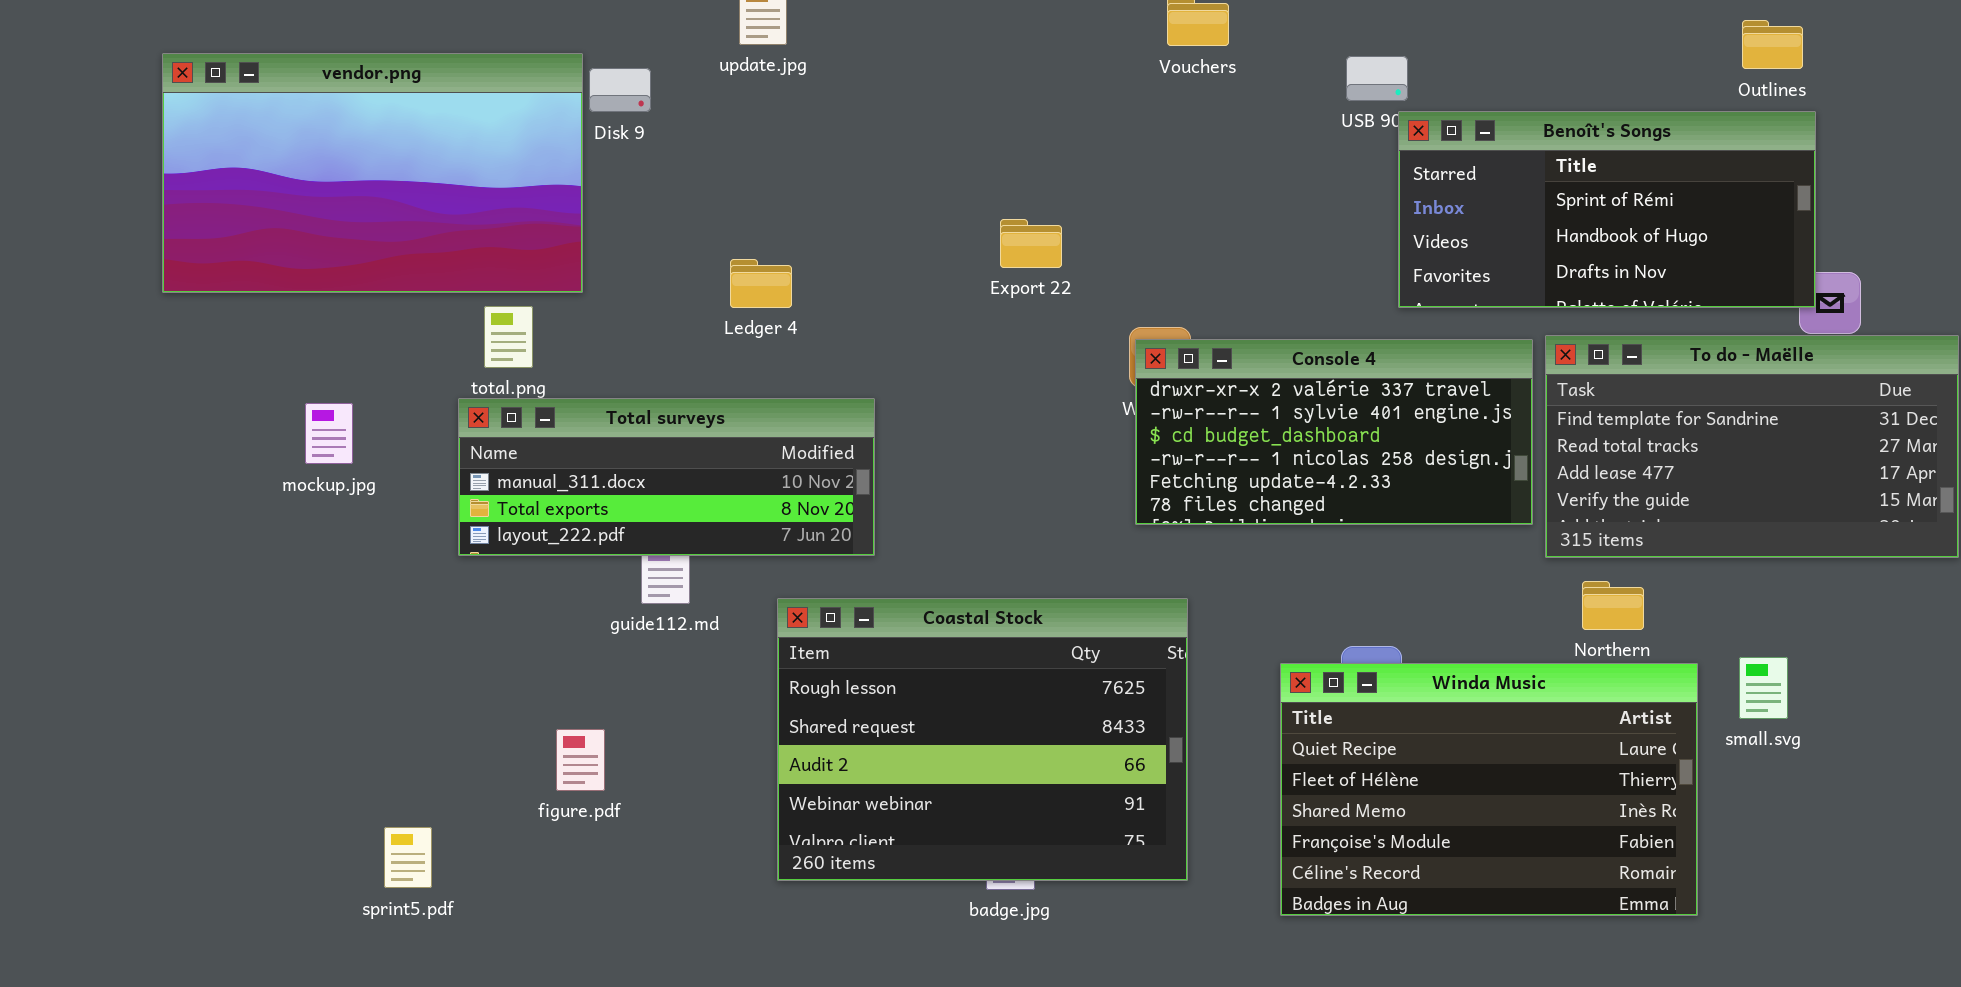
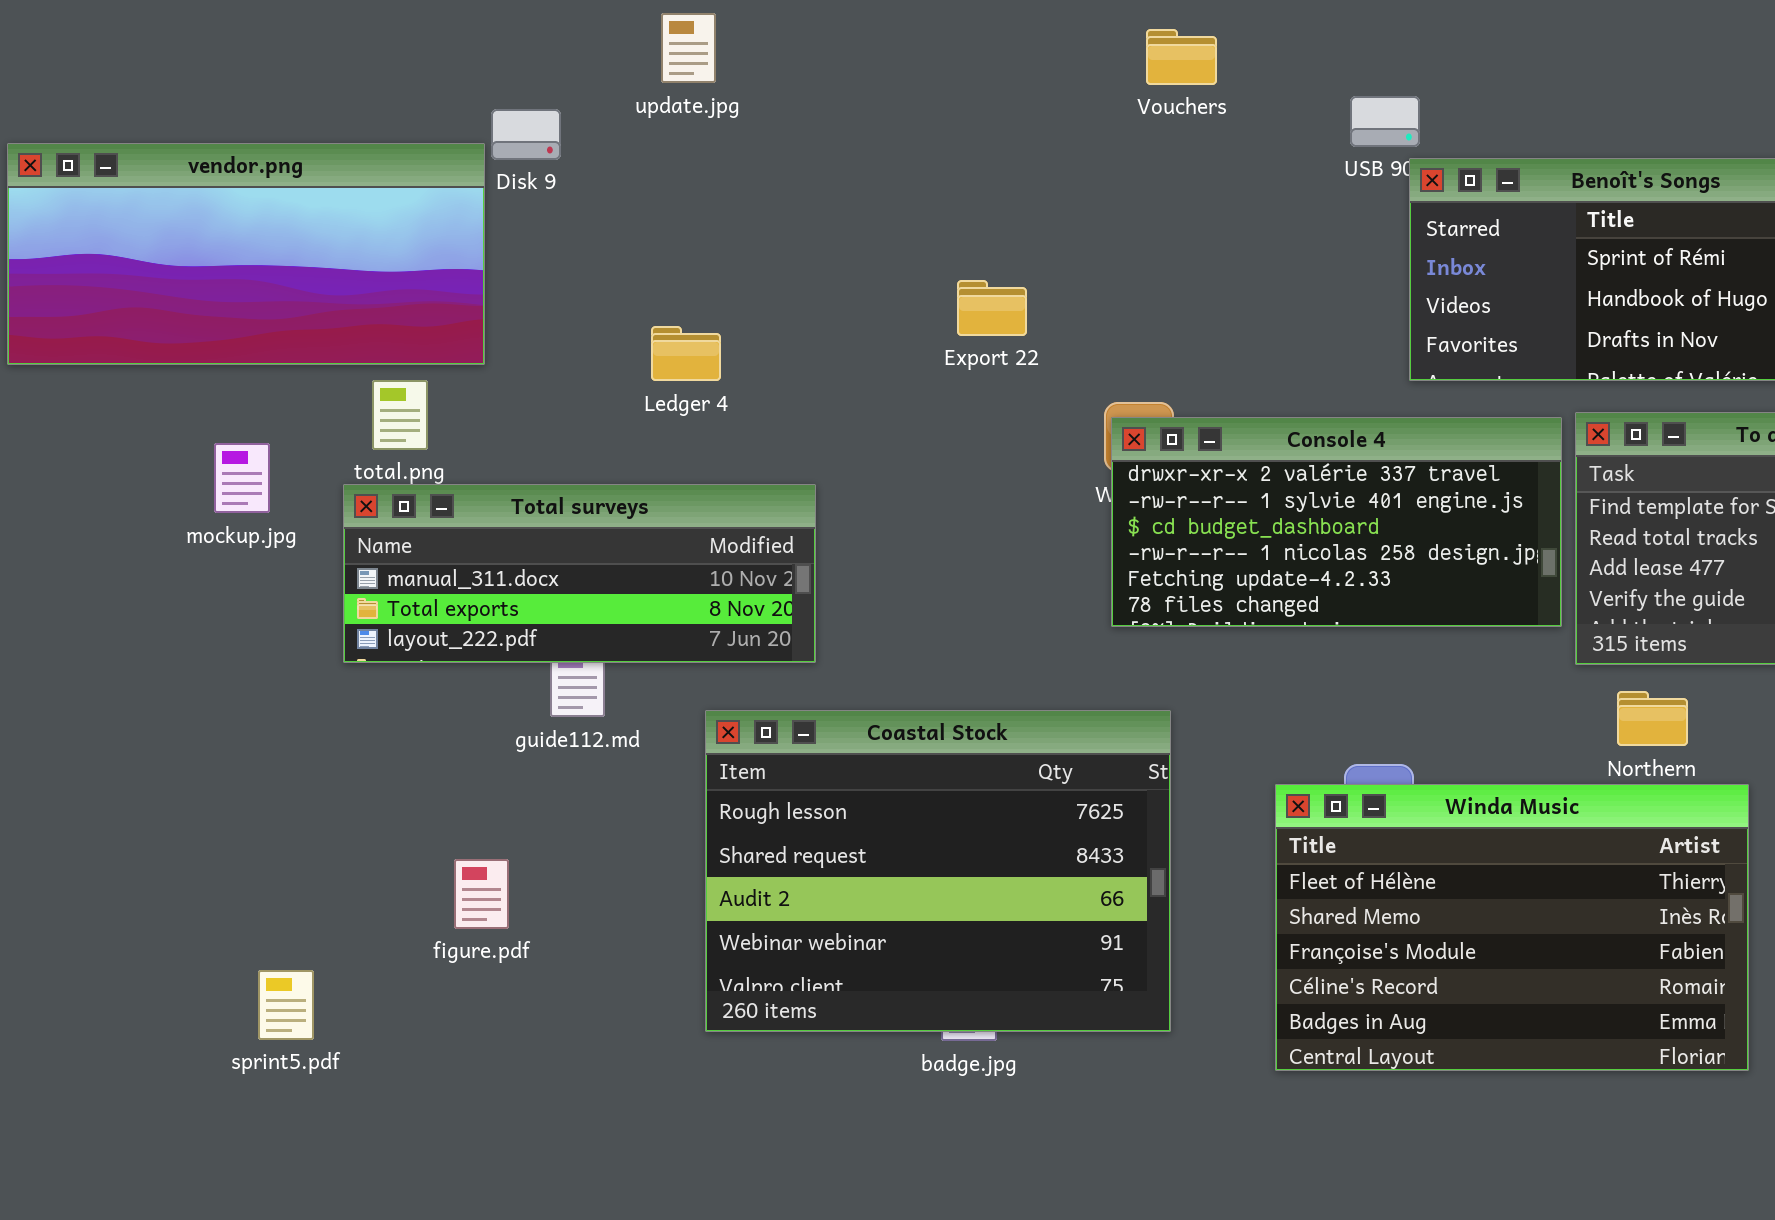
vendor.png: [162,53,583,293] -> [7,143,485,365], resized
mockup.jpg: [305,403,353,464] -> [214,443,270,513], moved
Winda Music: [1280,663,1698,916] -> [1275,784,1749,1071], scrolled down 1 row

